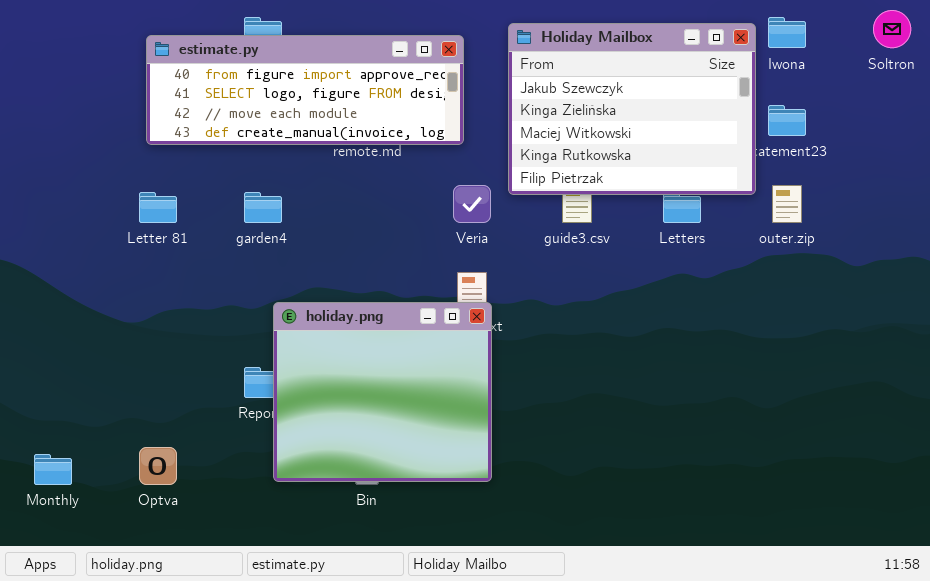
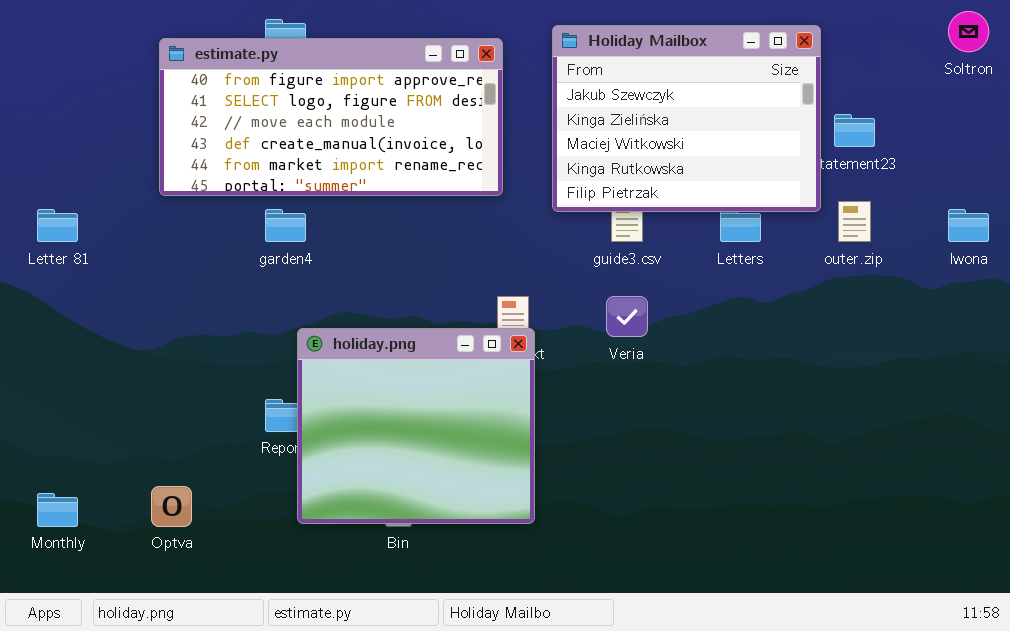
Iwona: [768,17,806,48] -> [948,209,989,242], moved
estimate.py: [146,35,464,145] -> [159,38,503,196], resized
Veria: [453,185,491,223] -> [606,296,648,337], moved
Letter 81: [139,192,177,223] -> [37,209,78,242], moved

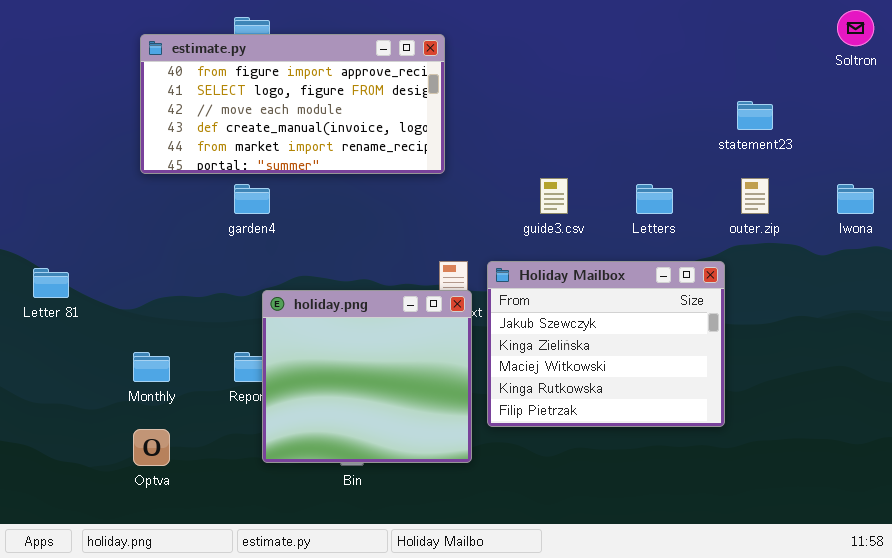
Holiday Mailbox: [552,25,821,212] -> [487,261,725,427], moved
Letter 81: [37,209,78,242] -> [33,268,69,298], moved
Monthly: [37,493,78,527] -> [133,352,170,382], moved

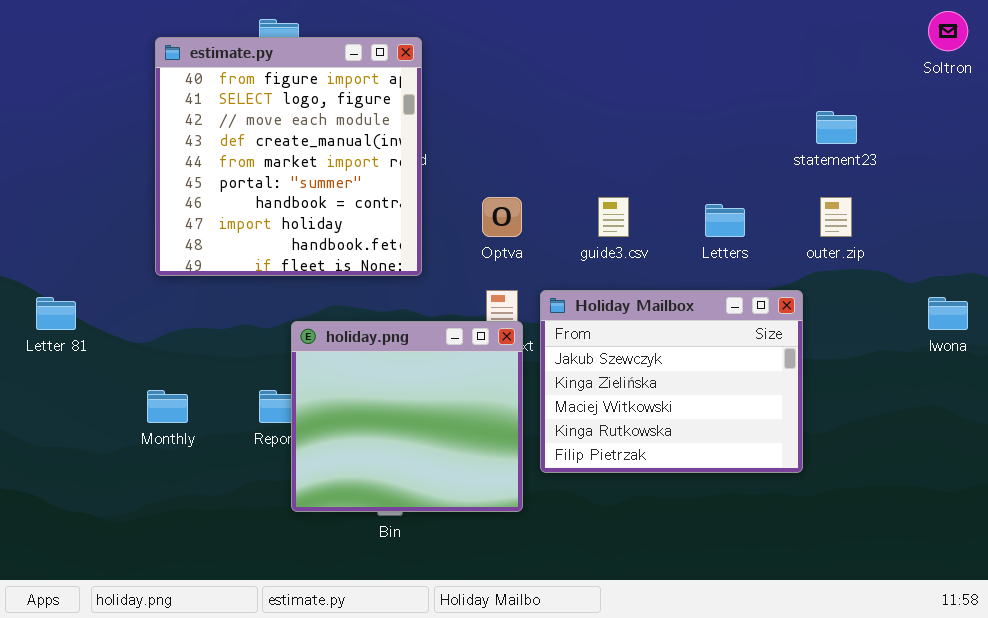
estimate.py: [140,34,445,174] -> [155,37,422,276], resized
Iwona: [837,184,874,214] -> [928,297,968,330], moved
Optva: [133,429,170,466] -> [482,197,522,237], moved

